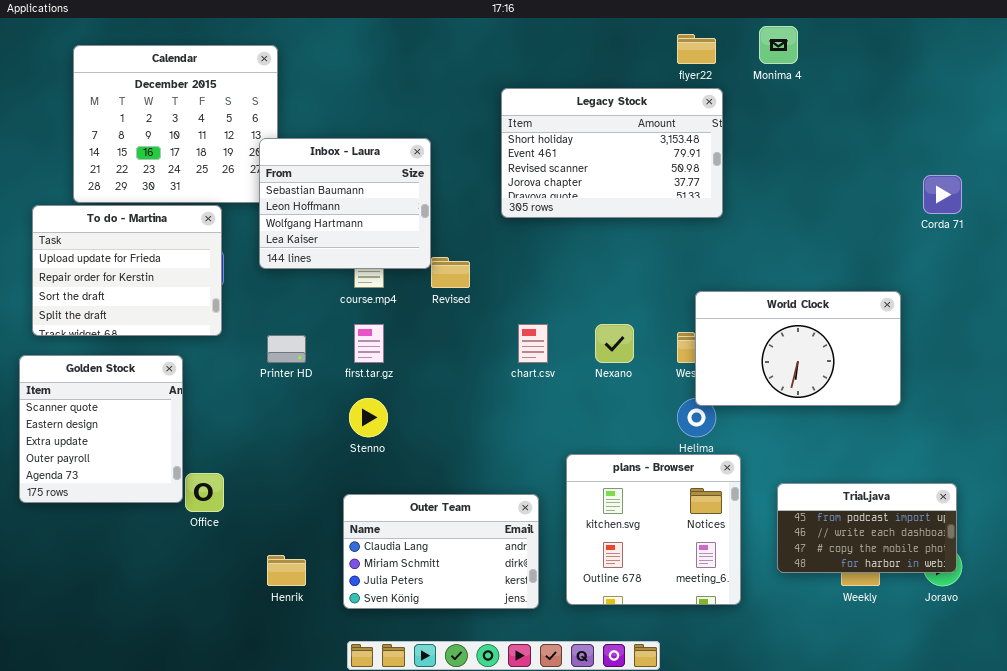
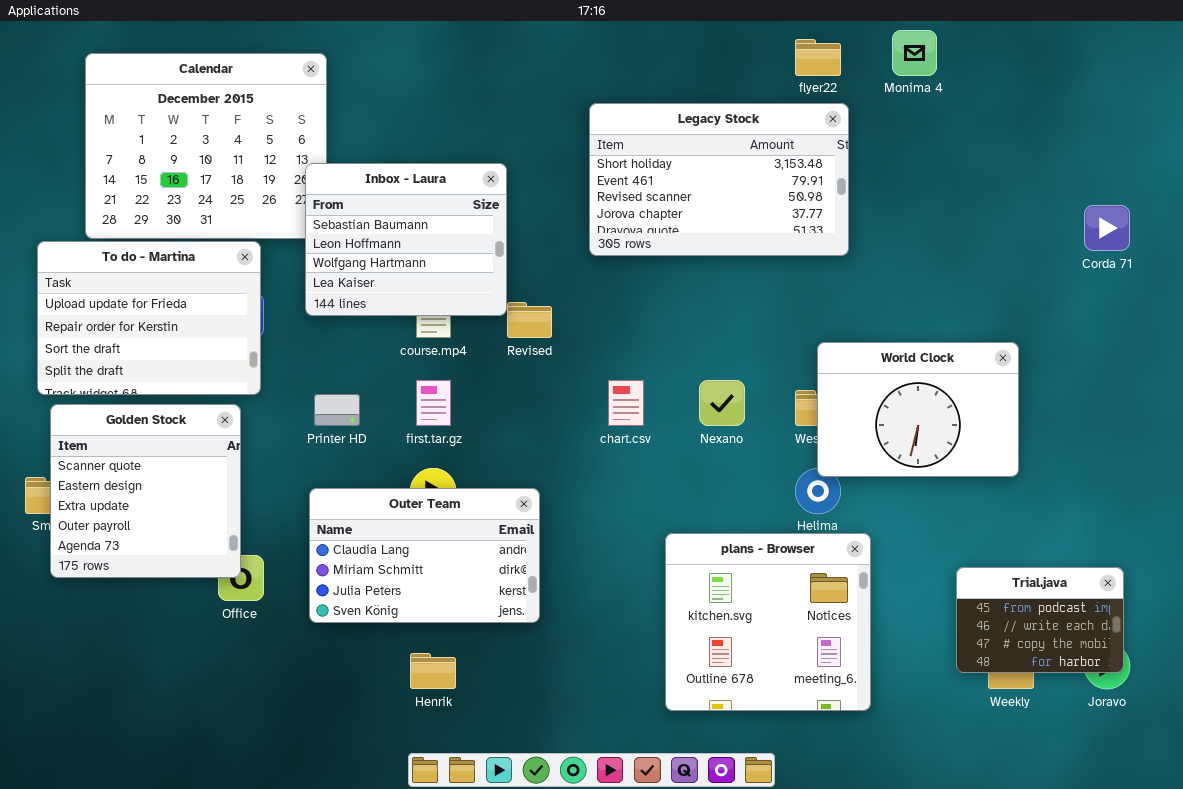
World Clock: [695,291,901,406] -> [817,342,1019,477], resized
Golden Stock: [19,355,183,503] -> [50,404,241,578], moved
Trial.java: [777,483,957,573] -> [956,567,1124,673], resized
Outer Team: [343,494,539,609] -> [309,488,540,623], moved
Henrik: [267,555,306,586] -> [410,653,456,689], moved

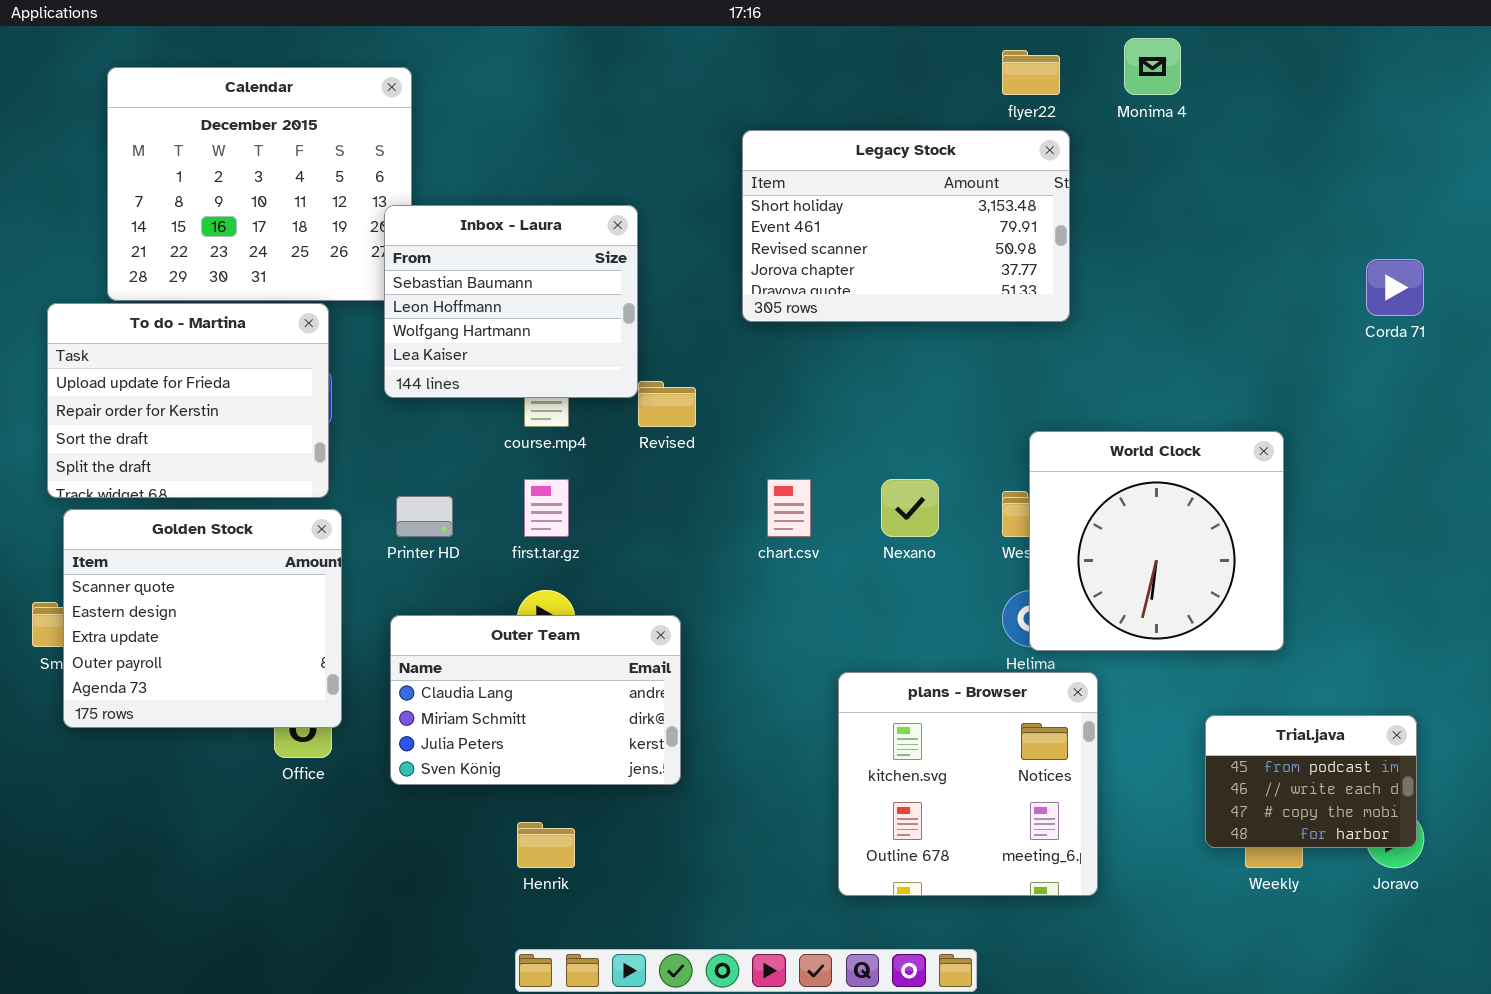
World Clock: [817,342,1019,477] -> [1029,431,1284,651], resized
Golden Stock: [50,404,241,578] -> [63,509,342,728], resized

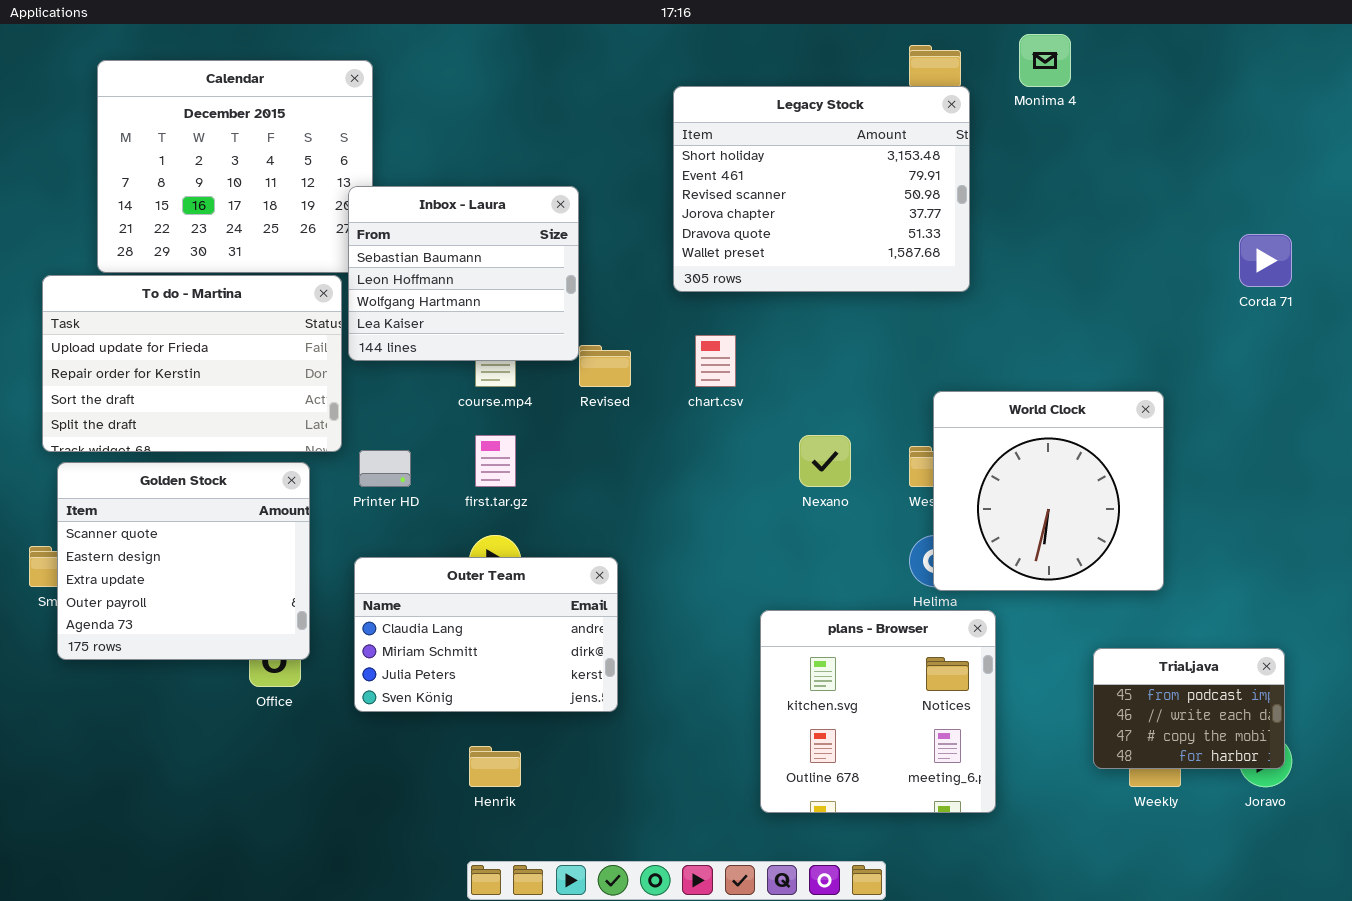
Legacy Stock: [742,130,1070,322] -> [673,86,970,292], resized
To do - Martina: [47,303,329,498] -> [42,275,342,452], resized
chart.csv: [767,479,811,537] -> [695,335,736,387], moved

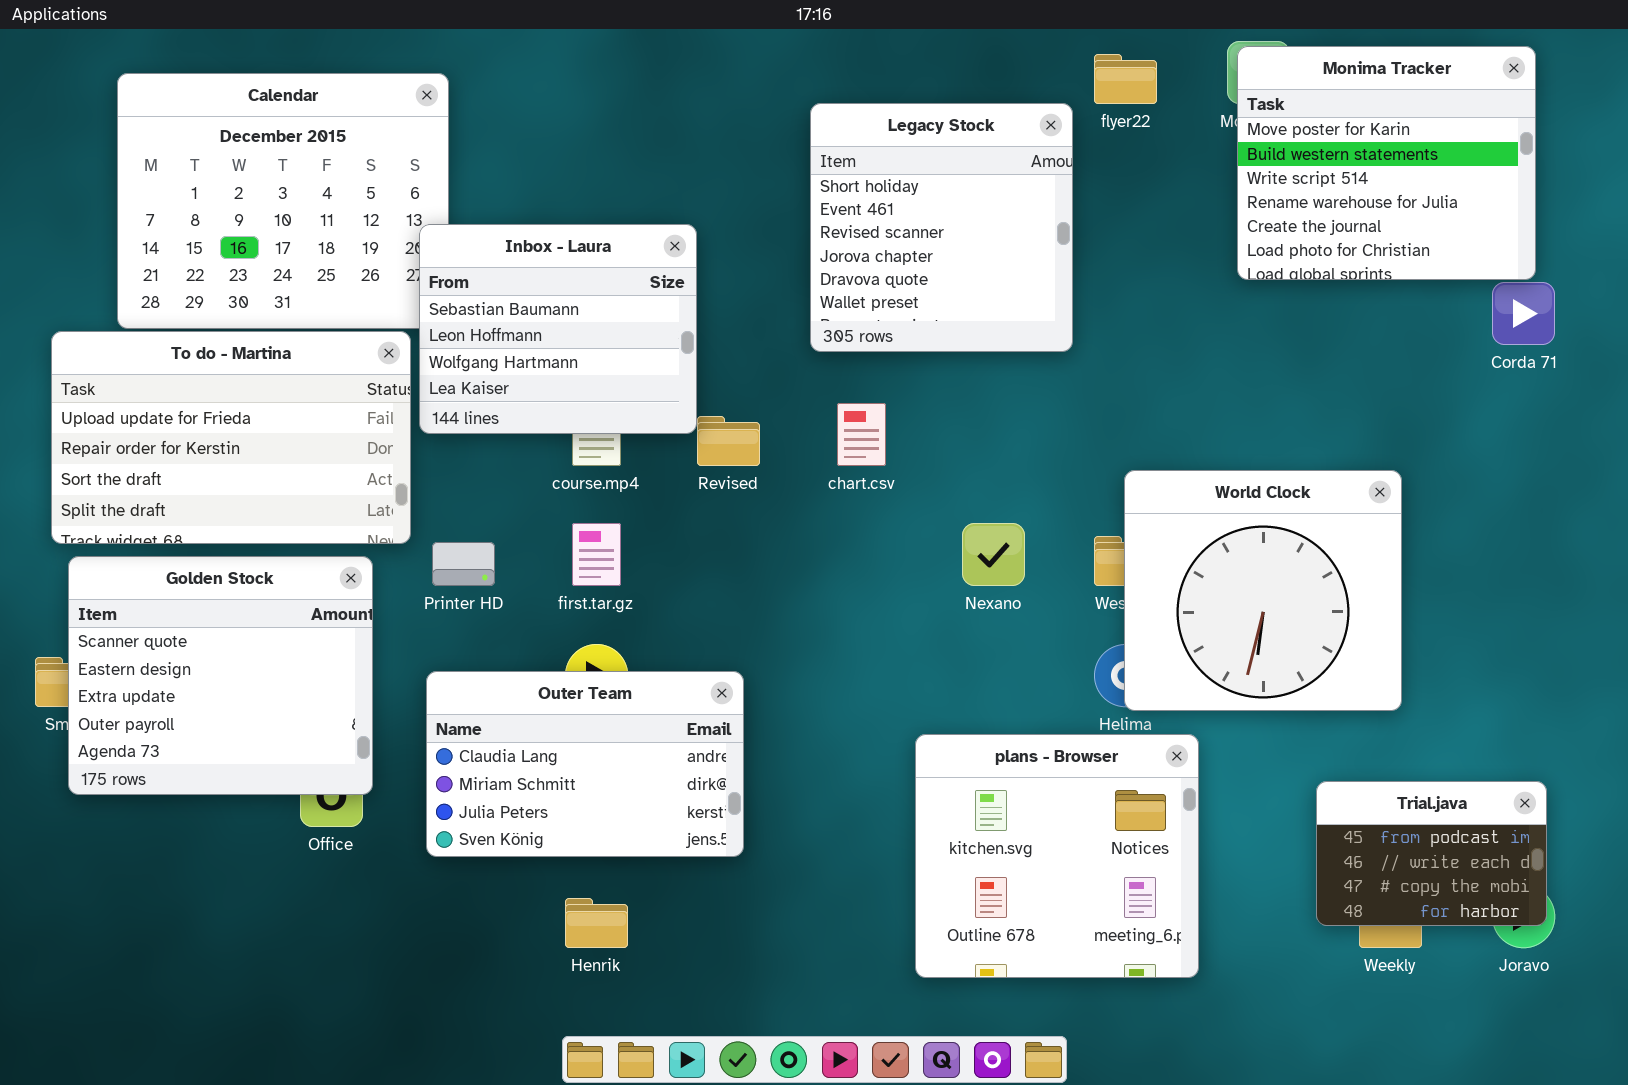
Monima Tracker: none -> [1237,46,1536,280], opened
Legacy Stock: [673,86,970,292] -> [810,103,1073,352], resized

